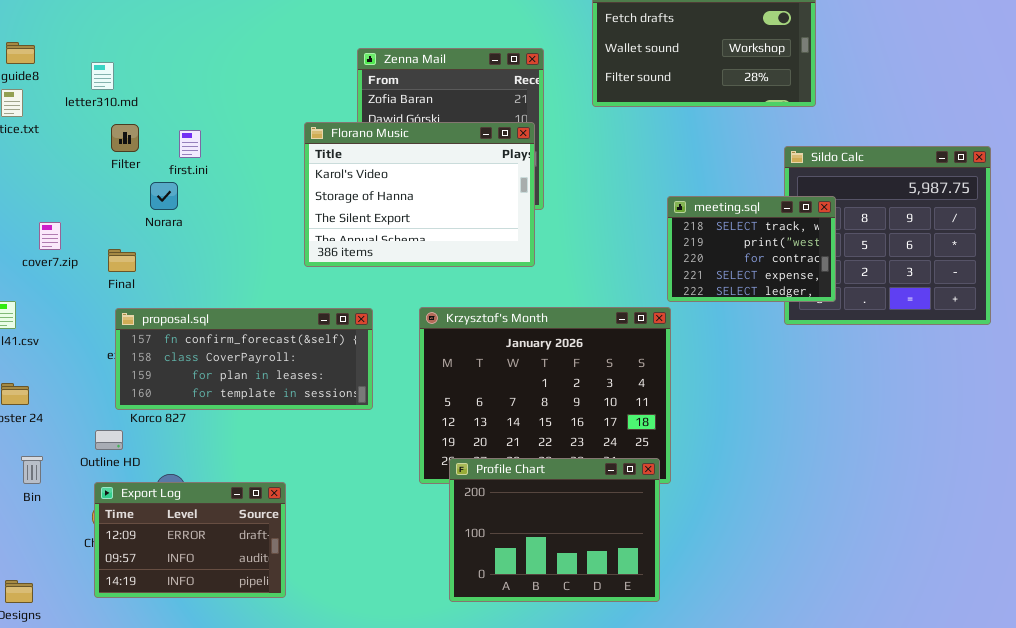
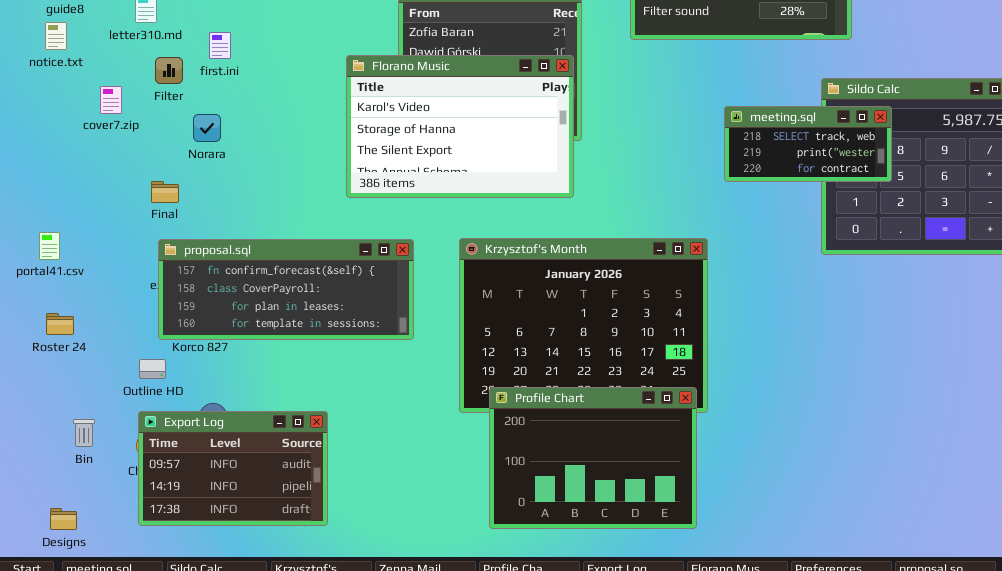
first.ini: [179,130,201,158] -> [209,32,231,59], moved
meeting.sql: [667,196,836,302] -> [724,106,892,182], moved, resized
cover7.zip: [39,222,61,250] -> [100,86,122,114], moved
Bin: [21,456,43,484] -> [73,419,95,447], moved
Export Log: [94,482,286,598] -> [138,411,328,526], scrolled down 1 row

